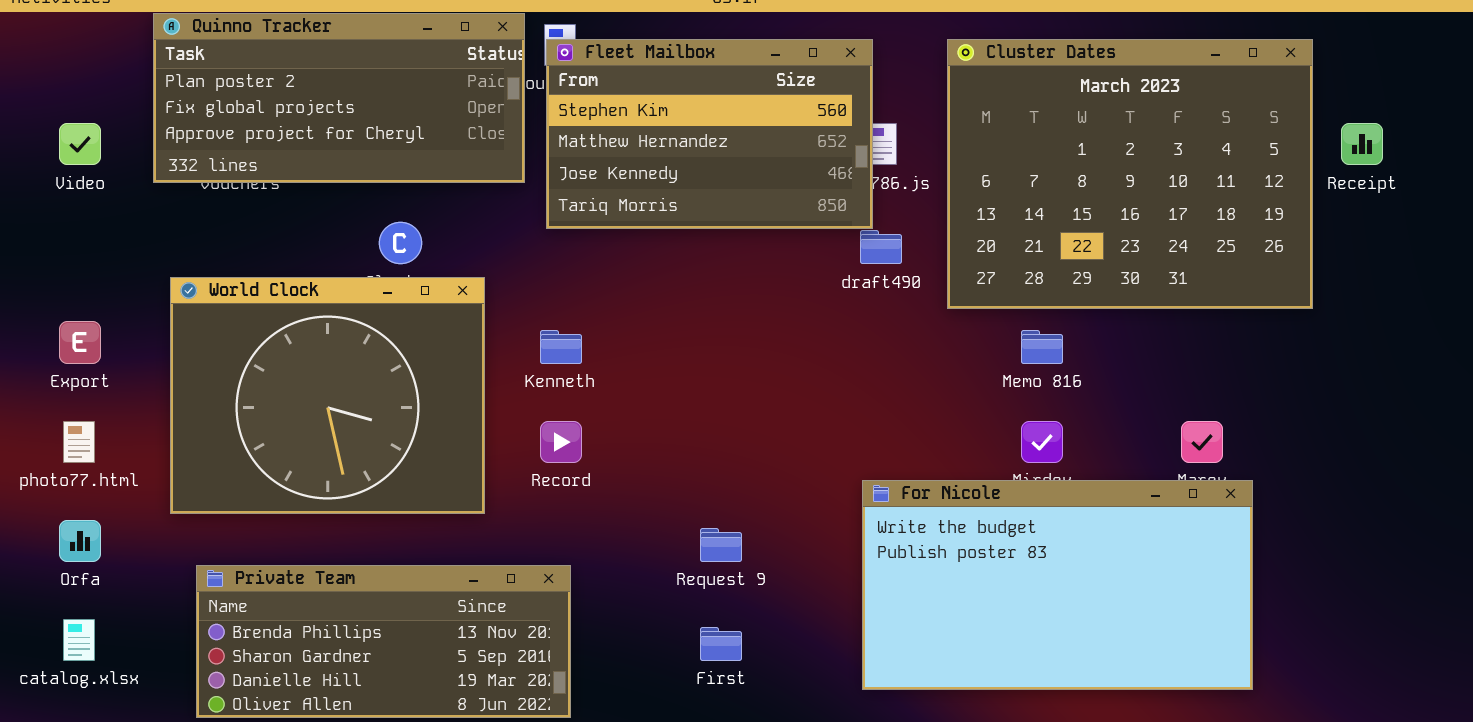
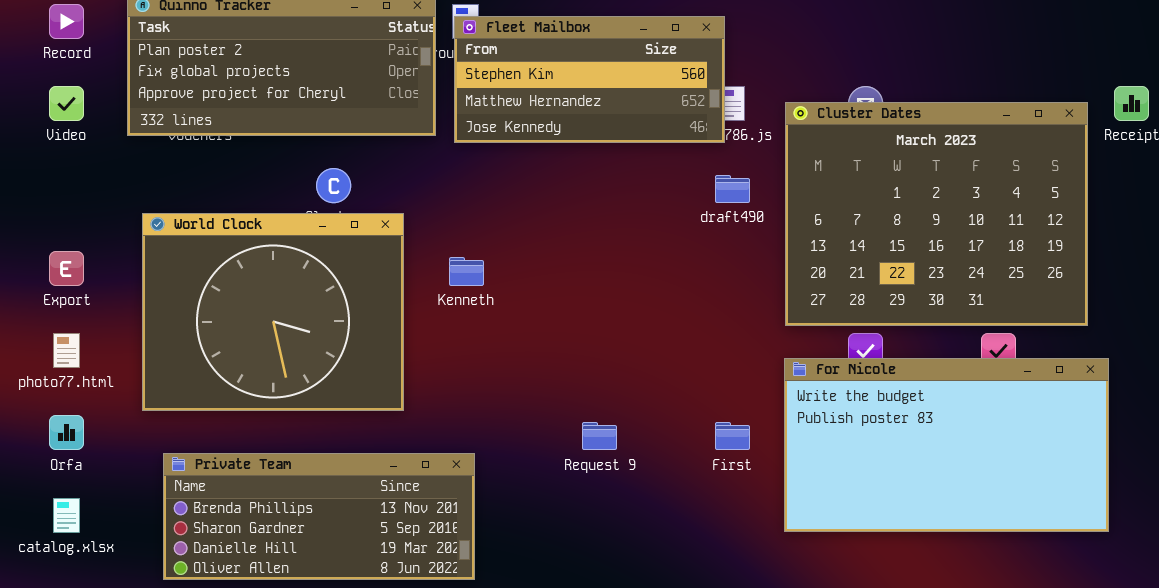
Fleet Mailbox: [546,39,873,229] -> [454,16,725,143], resized
Cluster Dates: [947,39,1313,309] -> [785,102,1088,326], moved
Record: [540,421,582,463] -> [49,4,84,39], moved
For Nicole: [862,480,1253,690] -> [784,358,1109,532], moved
First: [700,627,742,661] -> [715,422,750,450], moved

